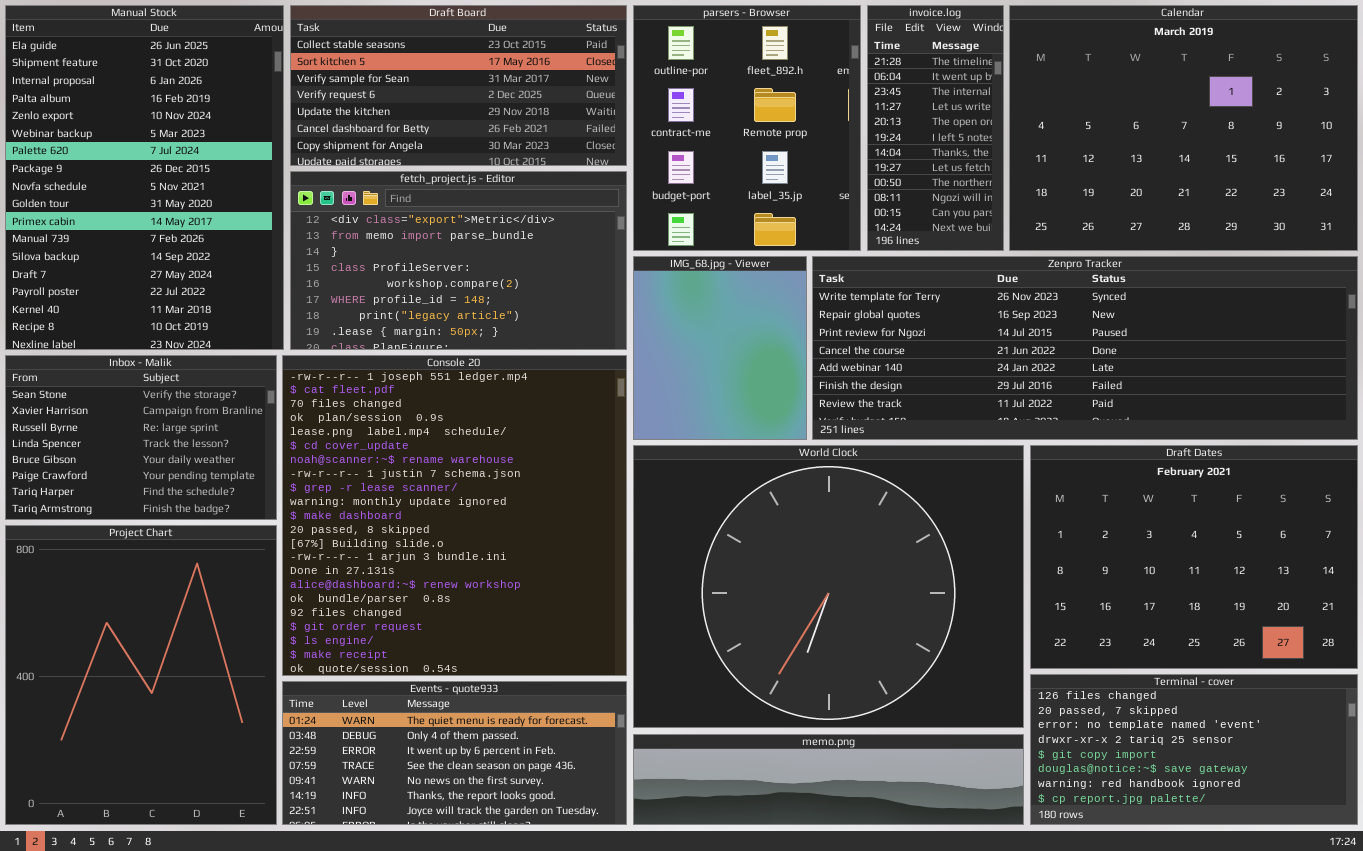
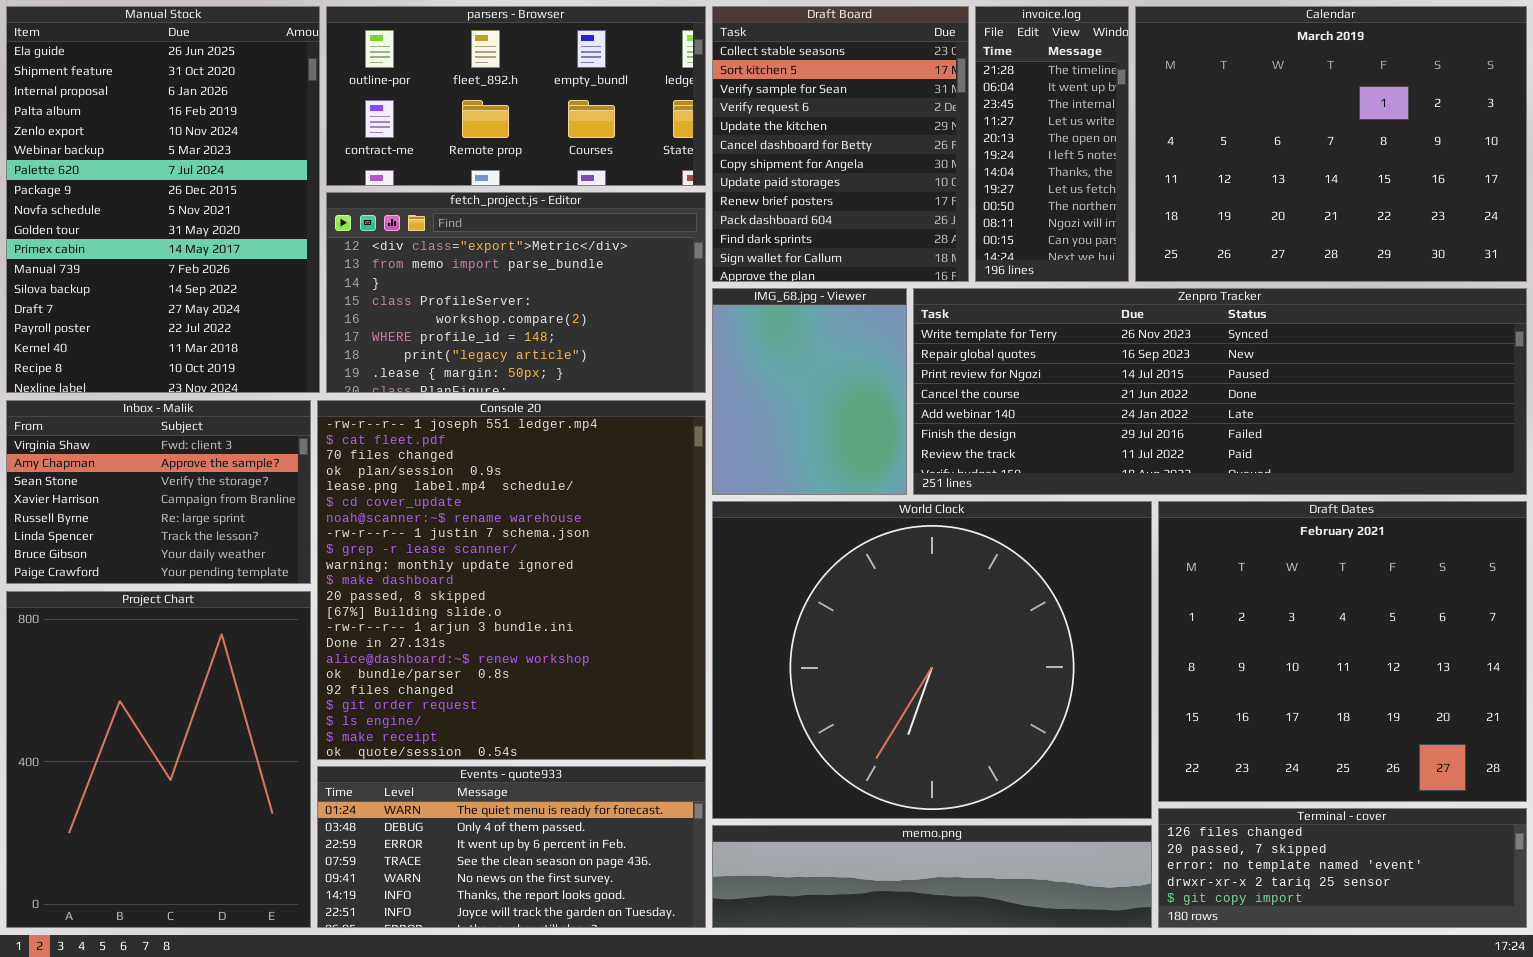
Draft Board: [290,5,627,166] -> [712,6,969,282], moved, resized
parsers - Browser: [633,5,861,251] -> [326,6,706,186], moved, resized
Inbox - Malik: [5,355,277,520] -> [6,400,311,584], scrolled up 2 rows
Draft Dates: [1030,445,1358,669] -> [1158,501,1527,802], resized
Terminal - cover: [1030,674,1358,825] -> [1158,808,1527,928], resized

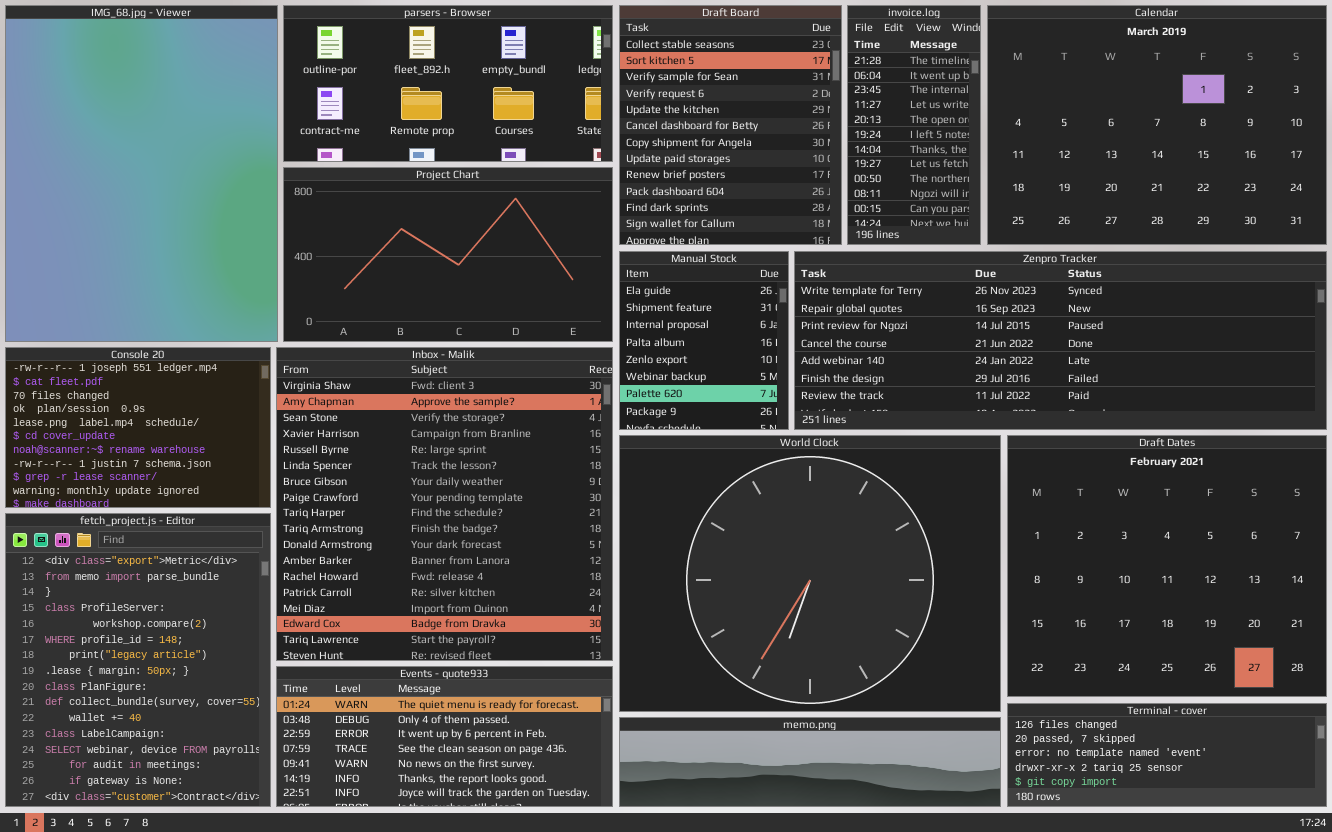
Manual Stock: [6,6,320,393] -> [619,251,789,430], moved, resized
fetch_project.js - Editor: [326,192,706,393] -> [5,513,271,807], moved, resized
IMG_68.jpg - Viewer: [712,288,907,495] -> [5,5,278,342], moved, resized
Inbox - Malik: [6,400,311,584] -> [276,347,613,661], moved, resized
Console 20: [317,400,706,760] -> [5,347,271,508], moved, resized
Project Chart: [6,591,311,928] -> [283,167,613,342], moved, resized

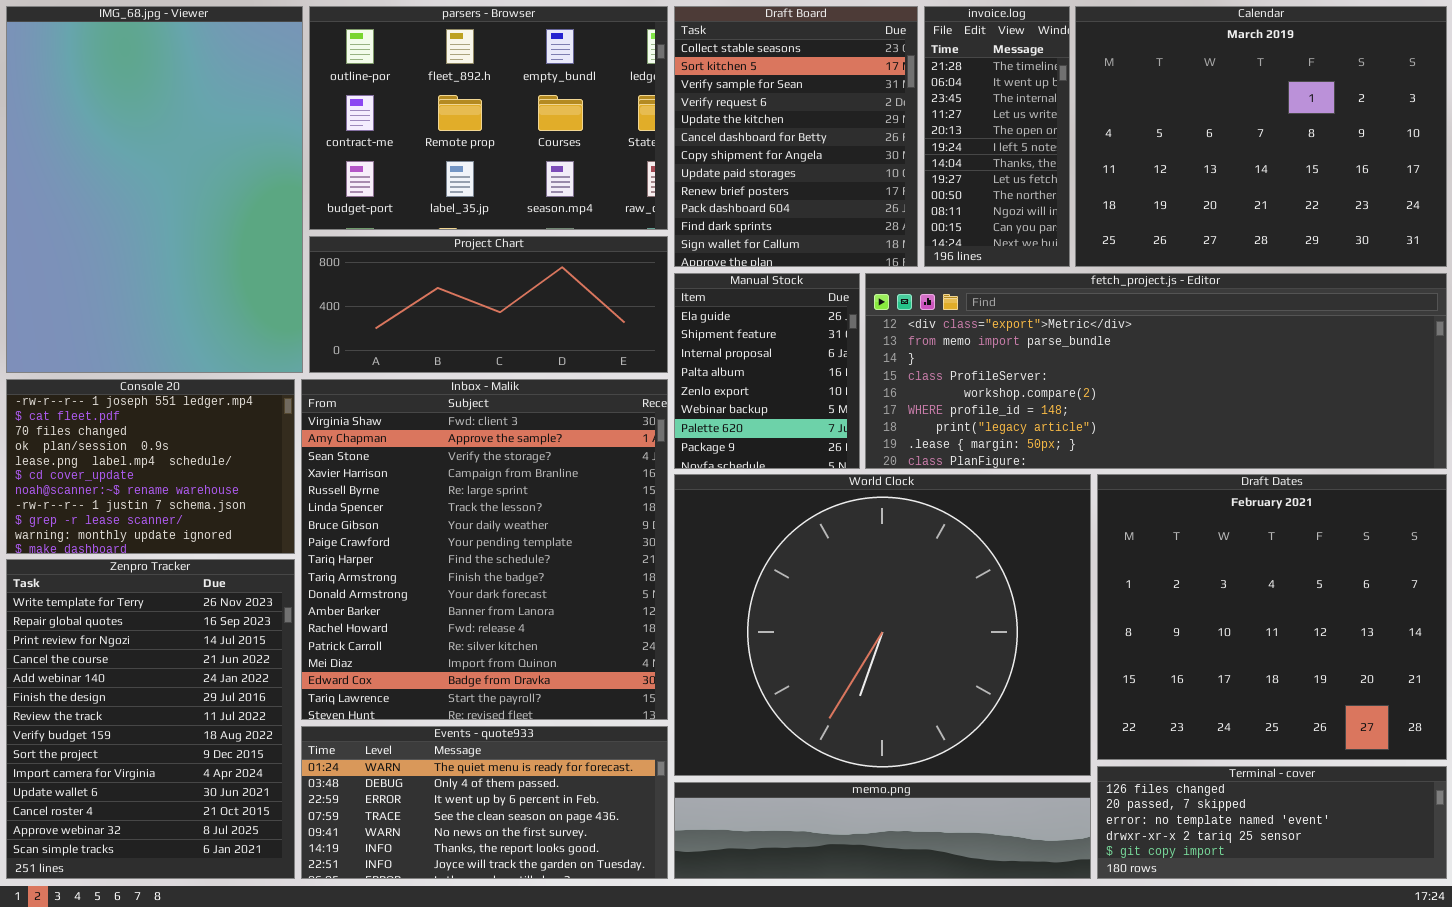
parsers - Browser: [283,5,613,162] -> [309,6,668,230], resized
Project Chart: [283,167,613,342] -> [309,236,668,373], resized
Zenpro Tracker: [794,251,1327,430] -> [6,559,295,879], moved, resized
fetch_project.js - Editor: [5,513,271,807] -> [865,273,1447,469], moved, resized

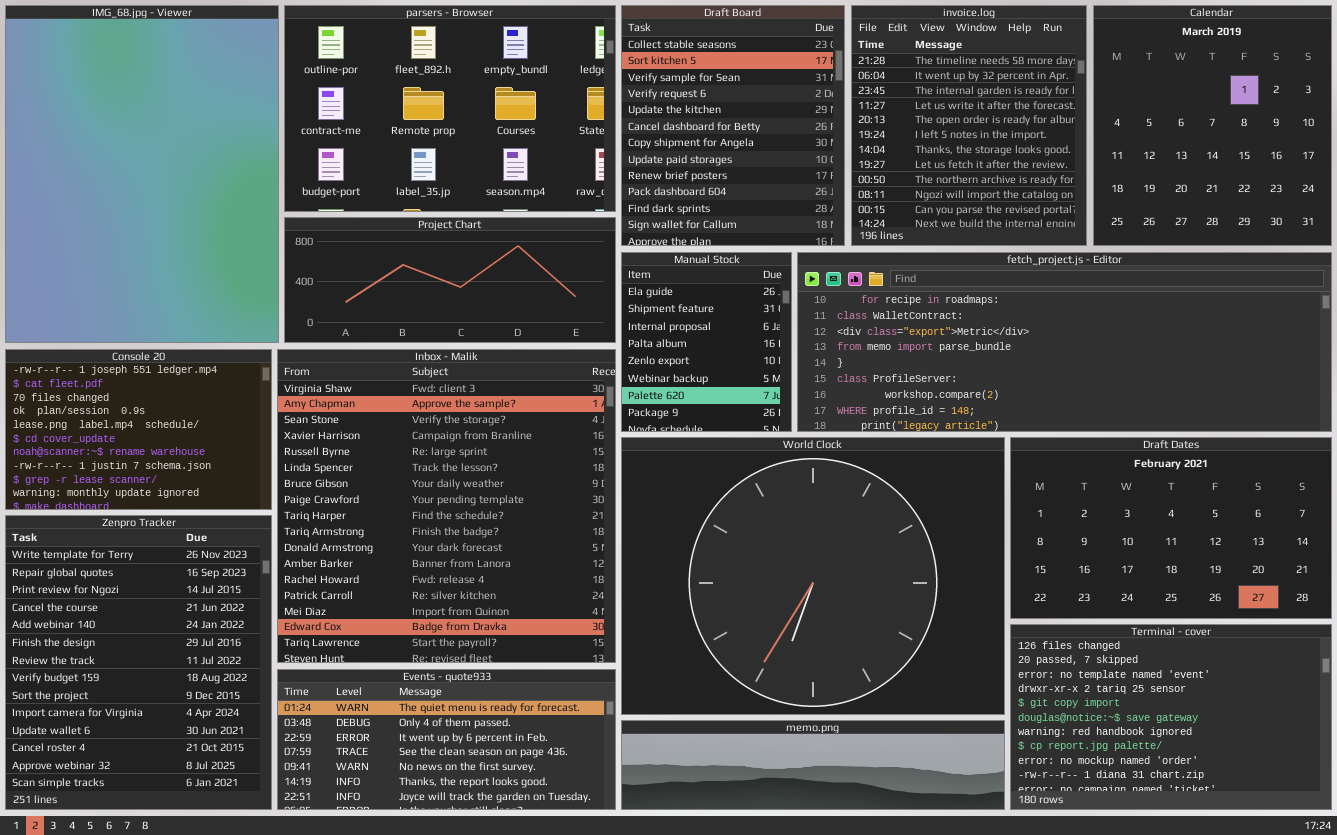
invoice.log: [924,6,1070,267] -> [851,5,1087,246], resized
Calendar: [1075,6,1447,267] -> [1093,5,1332,246], resized
fetch_project.js - Editor: [865,273,1447,469] -> [797,252,1332,432], scrolled up 2 rows
Draft Dates: [1097,474,1447,760] -> [1010,437,1332,619], resized
Terminal - cover: [1097,766,1447,879] -> [1010,624,1332,810], resized

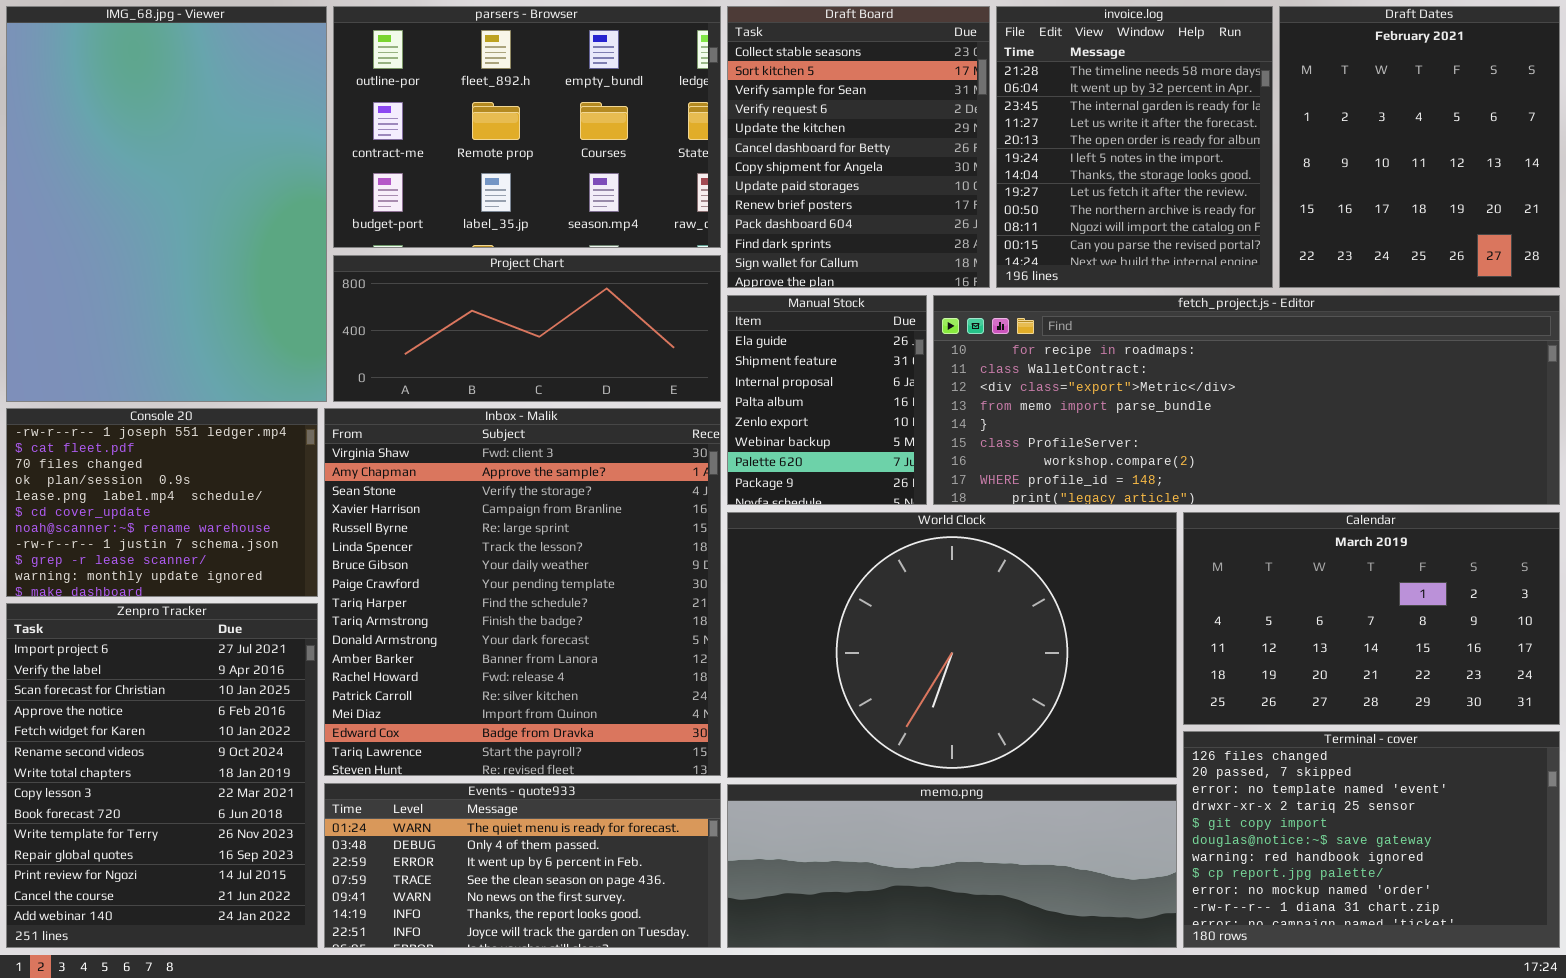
Calendar: [1093,5,1332,246] -> [1183,512,1560,725], moved, resized
World Clock: [621,437,1005,715] -> [727,512,1177,778], resized
Draft Dates: [1010,437,1332,619] -> [1279,6,1560,288], moved, resized
Zenpro Tracker: [5,515,272,810] -> [6,603,318,948], scrolled up 9 rows
memo.png: [621,720,1005,810] -> [727,784,1177,948], resized

